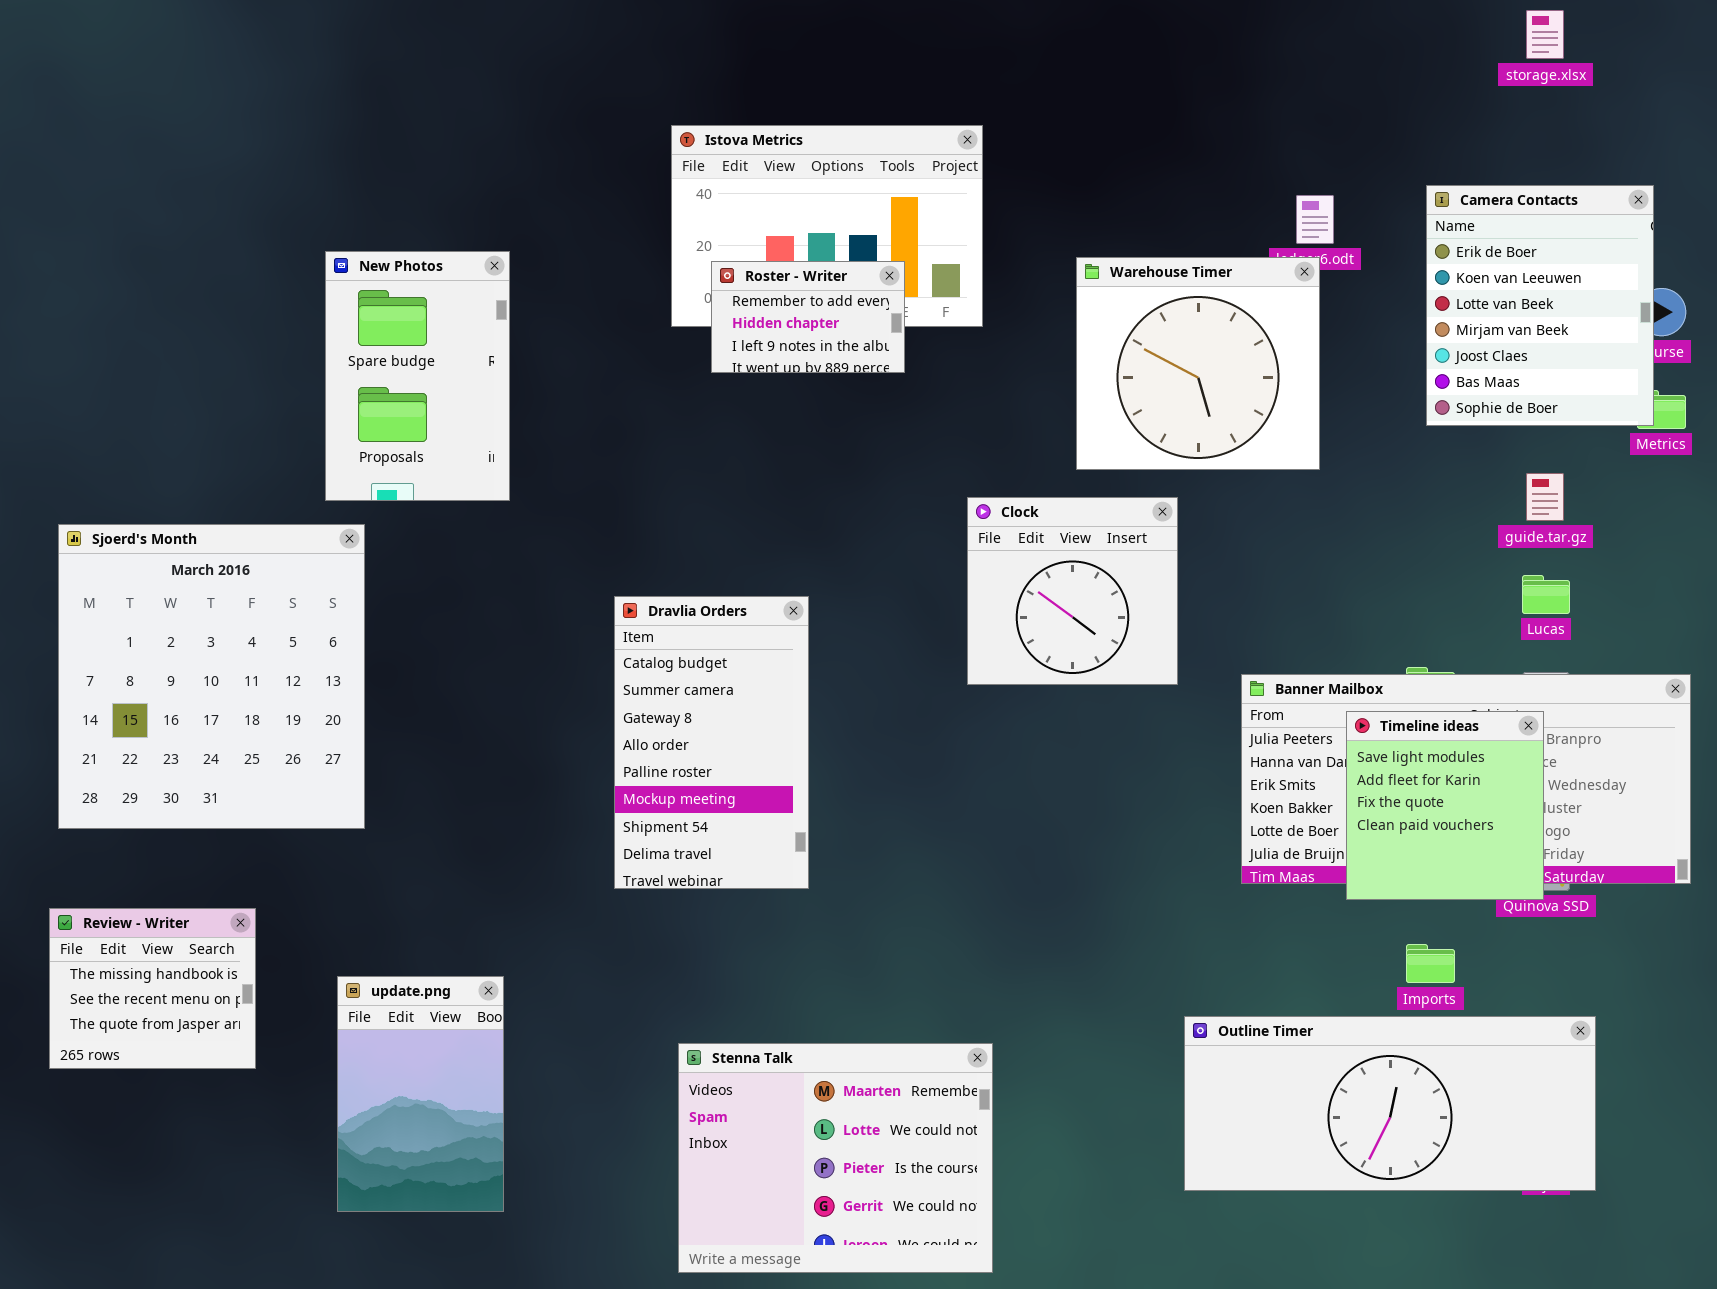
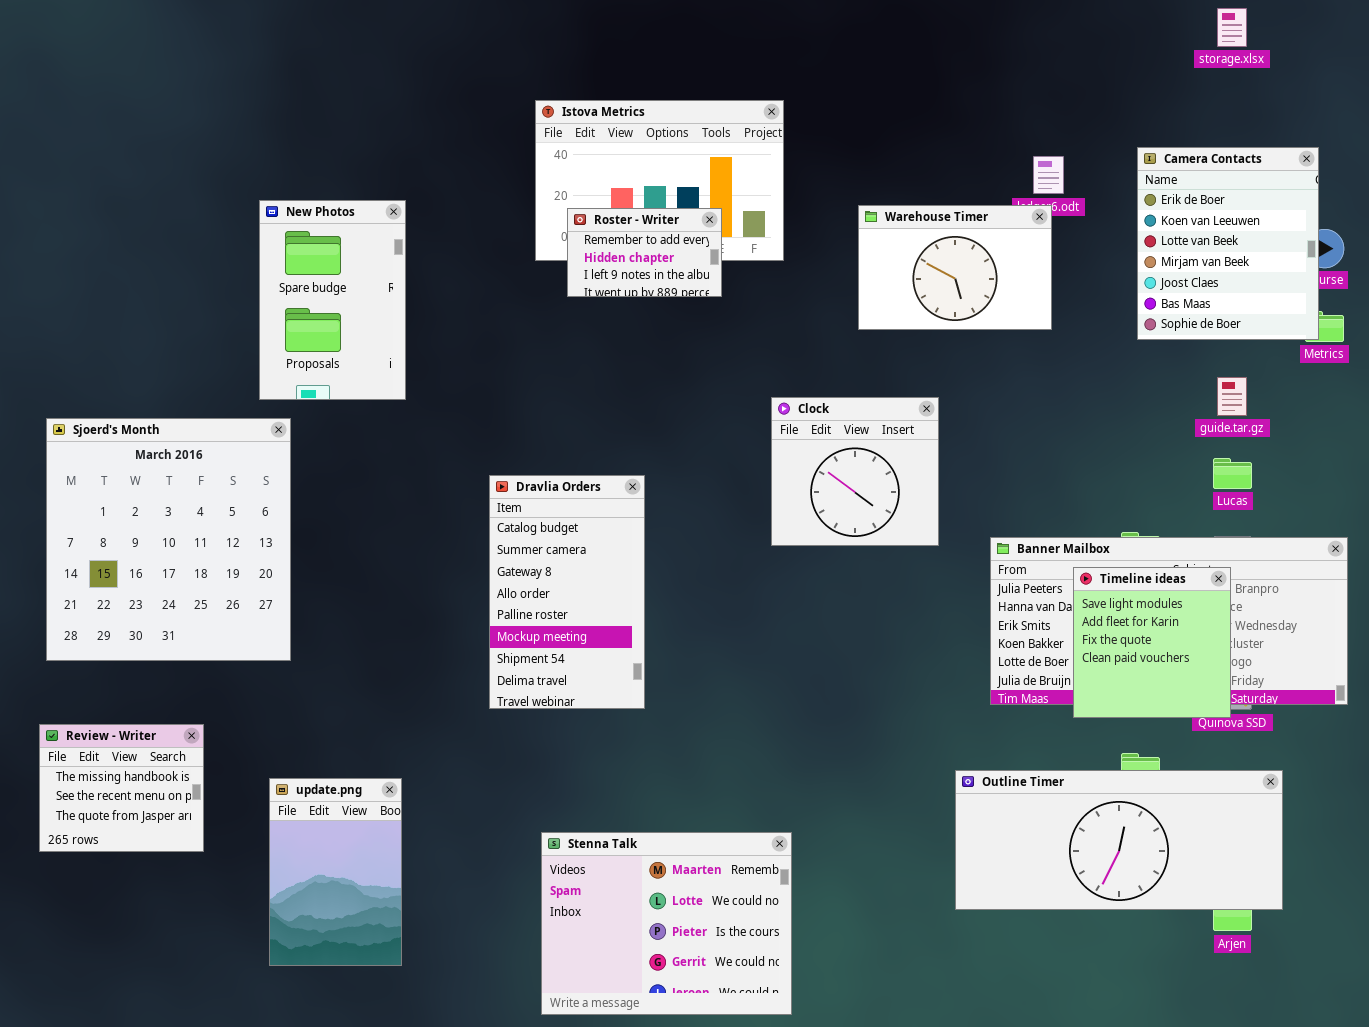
Warehouse Timer: [1076,257,1320,470] -> [858,205,1052,330], resized
Outline Timer: [1184,1016,1596,1191] -> [955,770,1283,910], moved

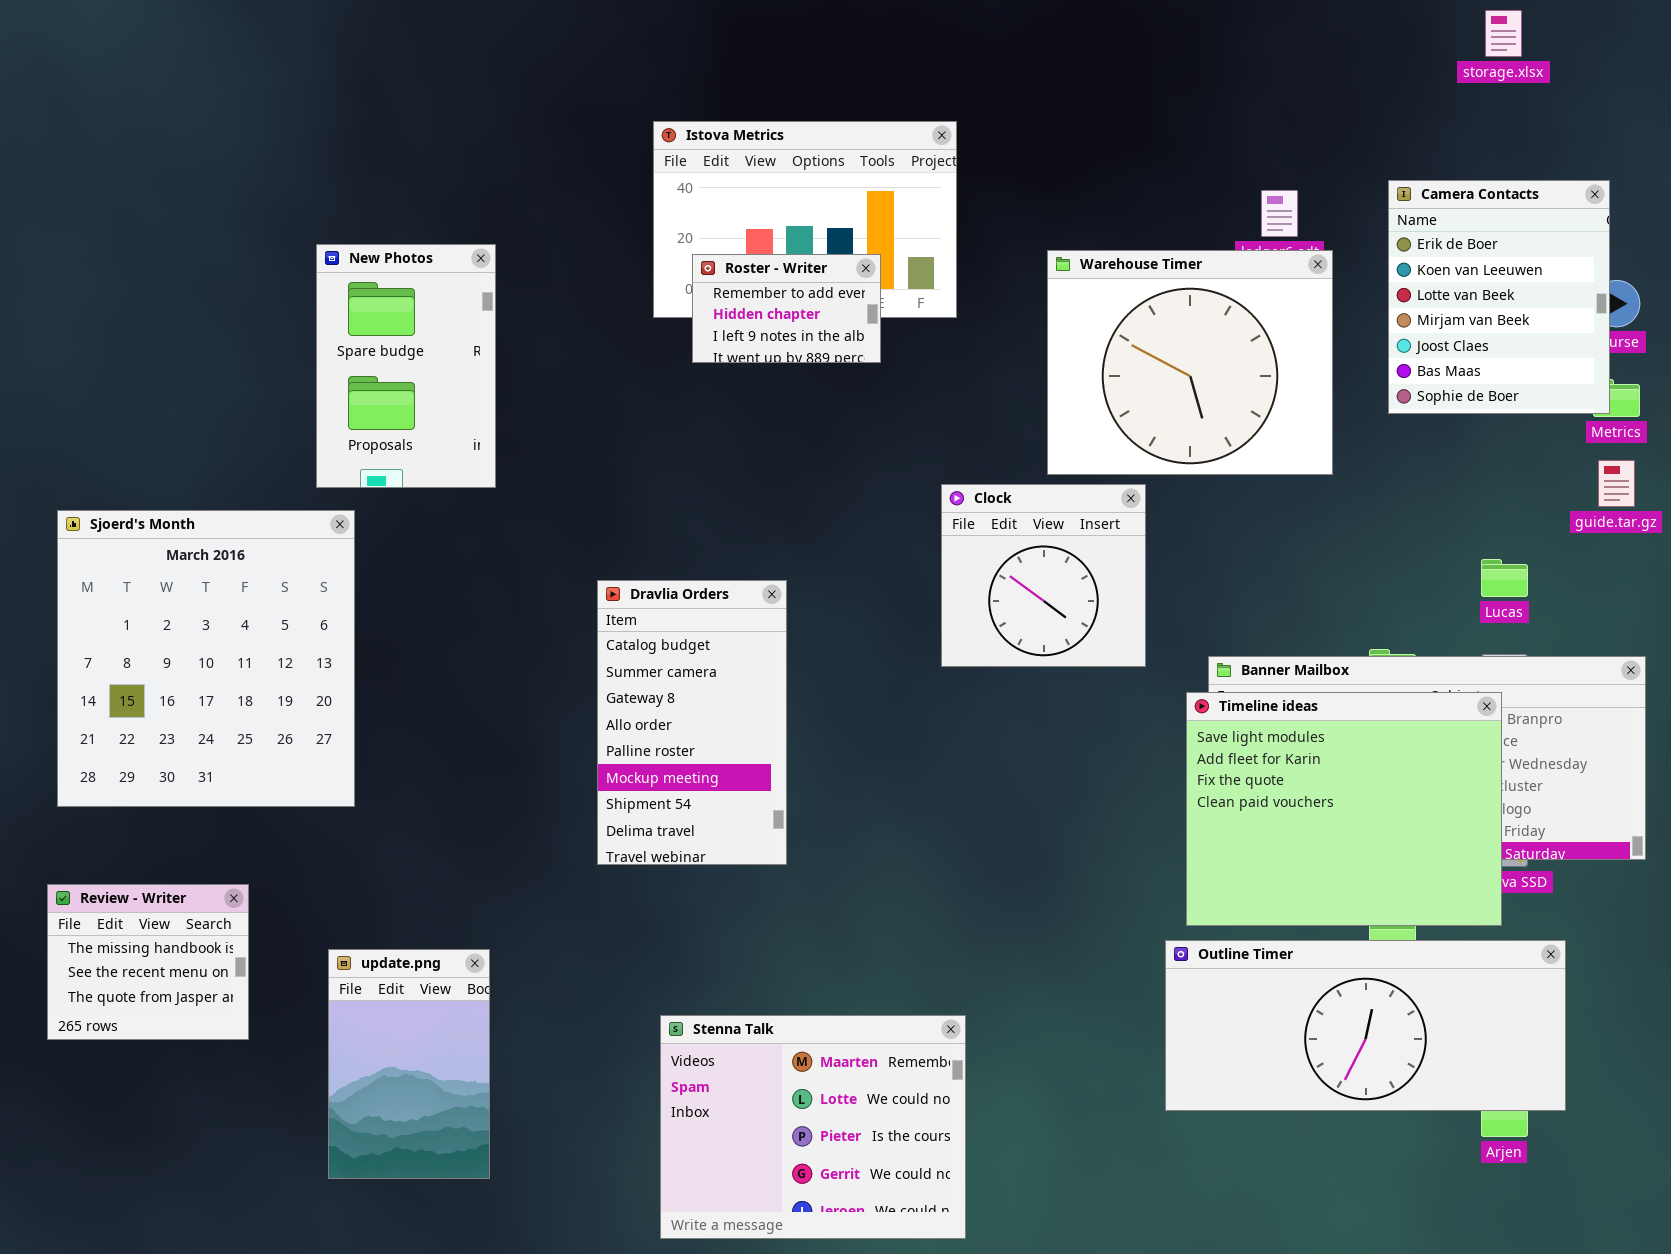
Warehouse Timer: [858,205,1052,330] -> [1047,250,1333,475], resized
guide.tar.gz: [1217,377,1247,416] -> [1598,460,1635,507], moved
Timeline ideas: [1073,567,1231,718] -> [1186,692,1502,926], resized

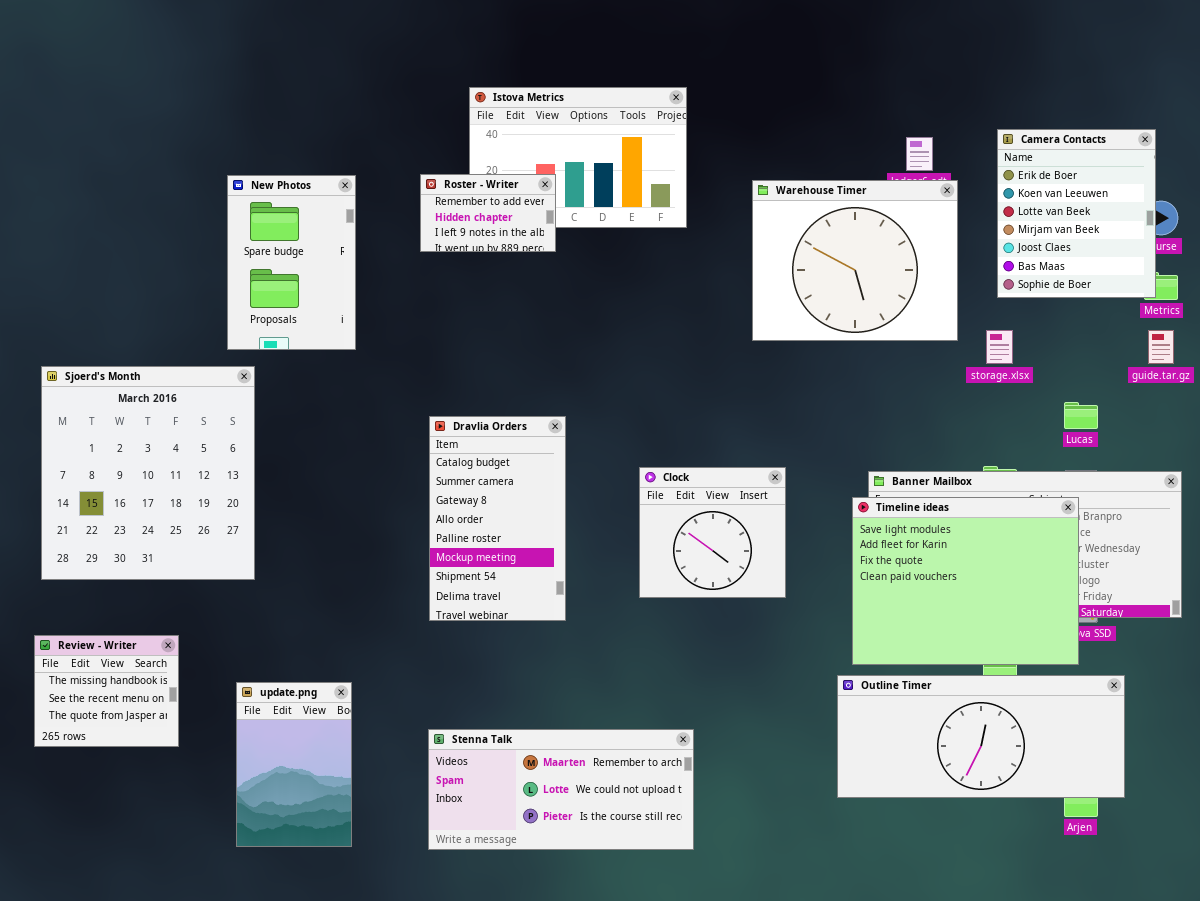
storage.xlsx: [1485,10,1522,57] -> [986,330,1013,364], moved
Roster - Writer: [692,254,881,363] -> [420,174,556,252], moved
Clock: [941,484,1146,667] -> [639,467,786,598], moved
Stenna Talk: [660,1015,966,1239] -> [428,729,694,850], resized

